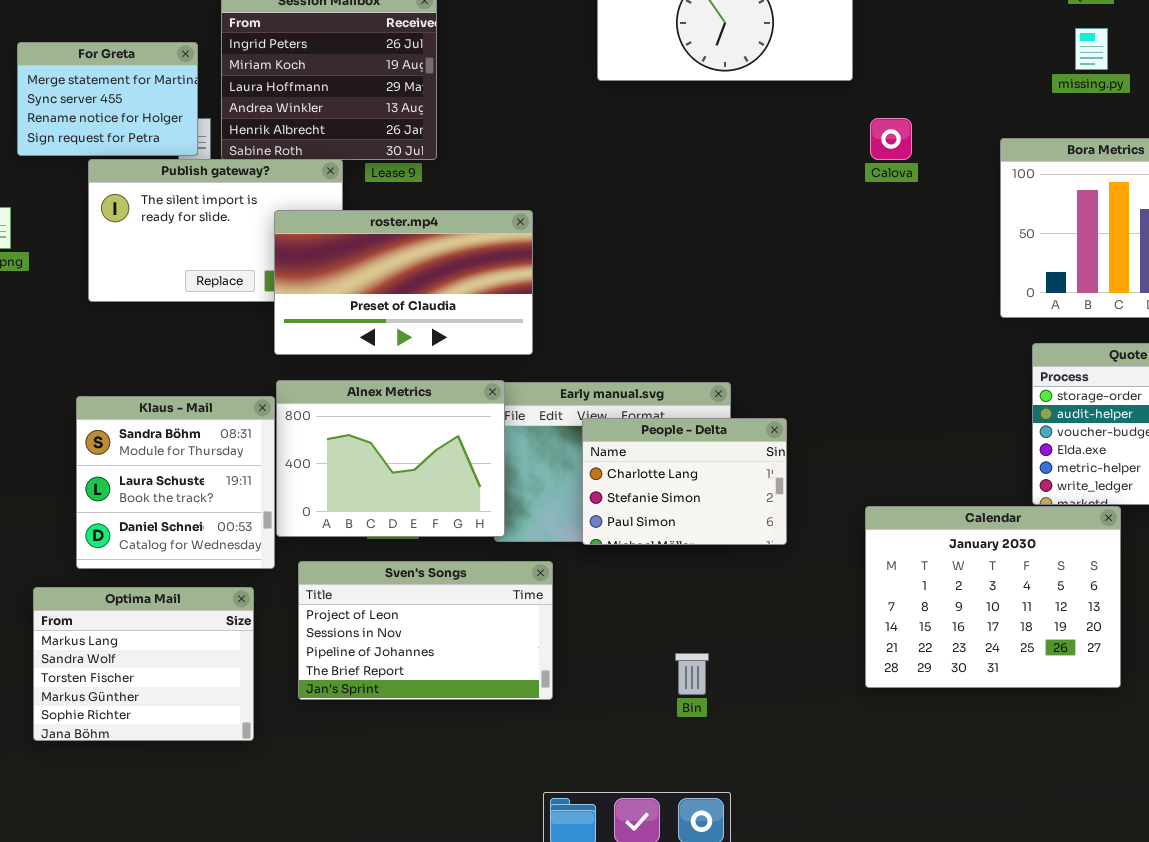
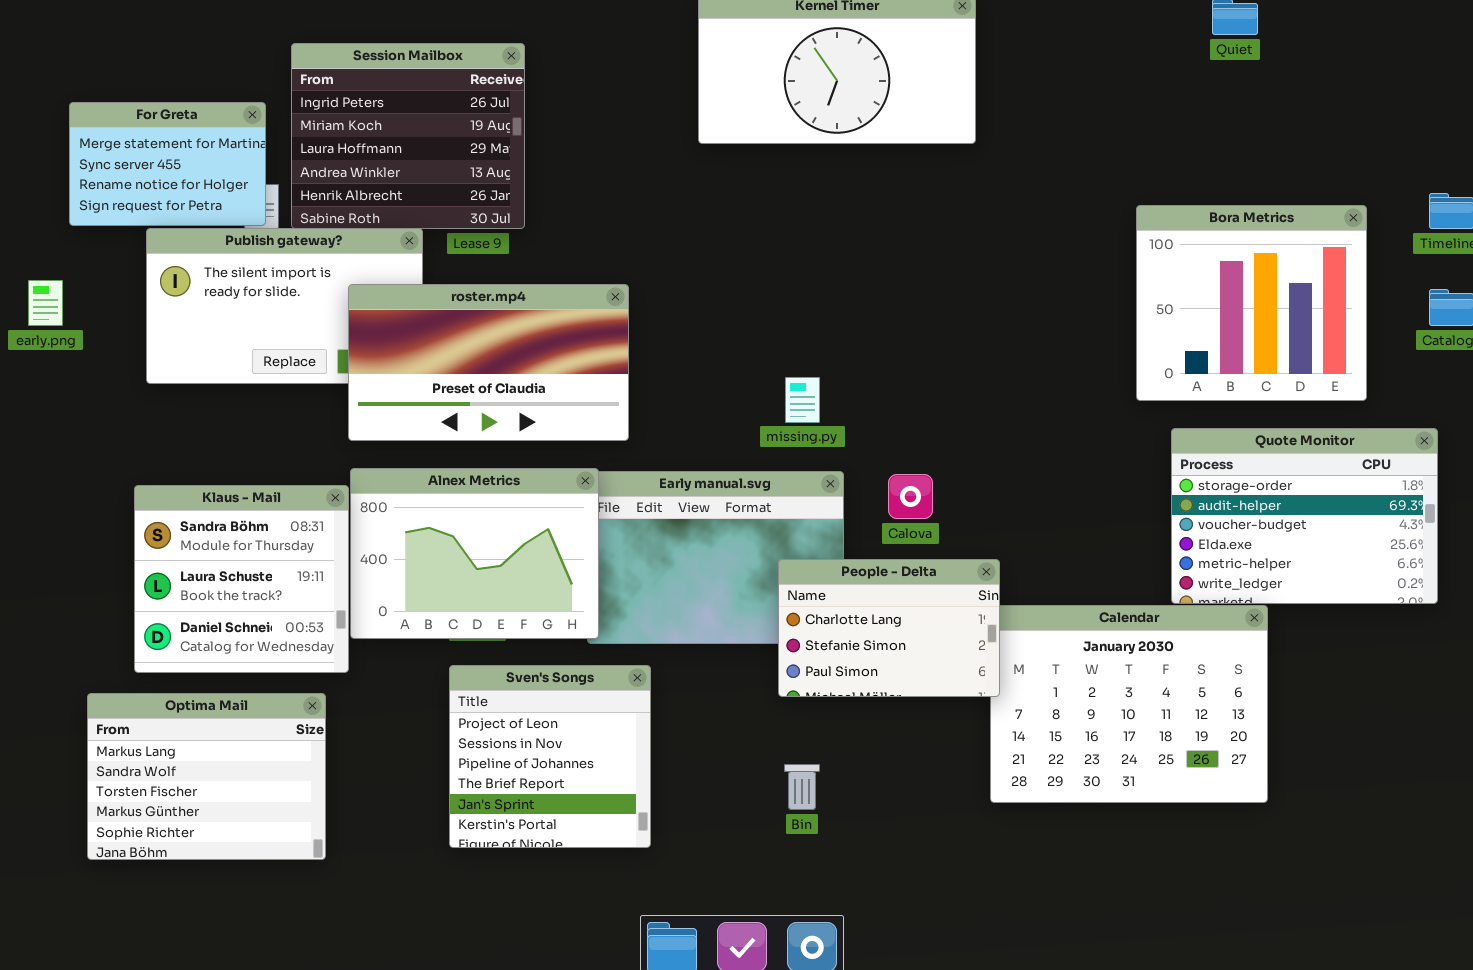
missing.py: [1075,28,1108,70] -> [785,377,820,423], moved
Calova: [870,118,912,160] -> [888,474,933,519], moved
People - Delta: [582,418,787,545] -> [778,559,1000,697], moved
Sven's Songs: [298,561,553,700] -> [449,665,651,848], resized

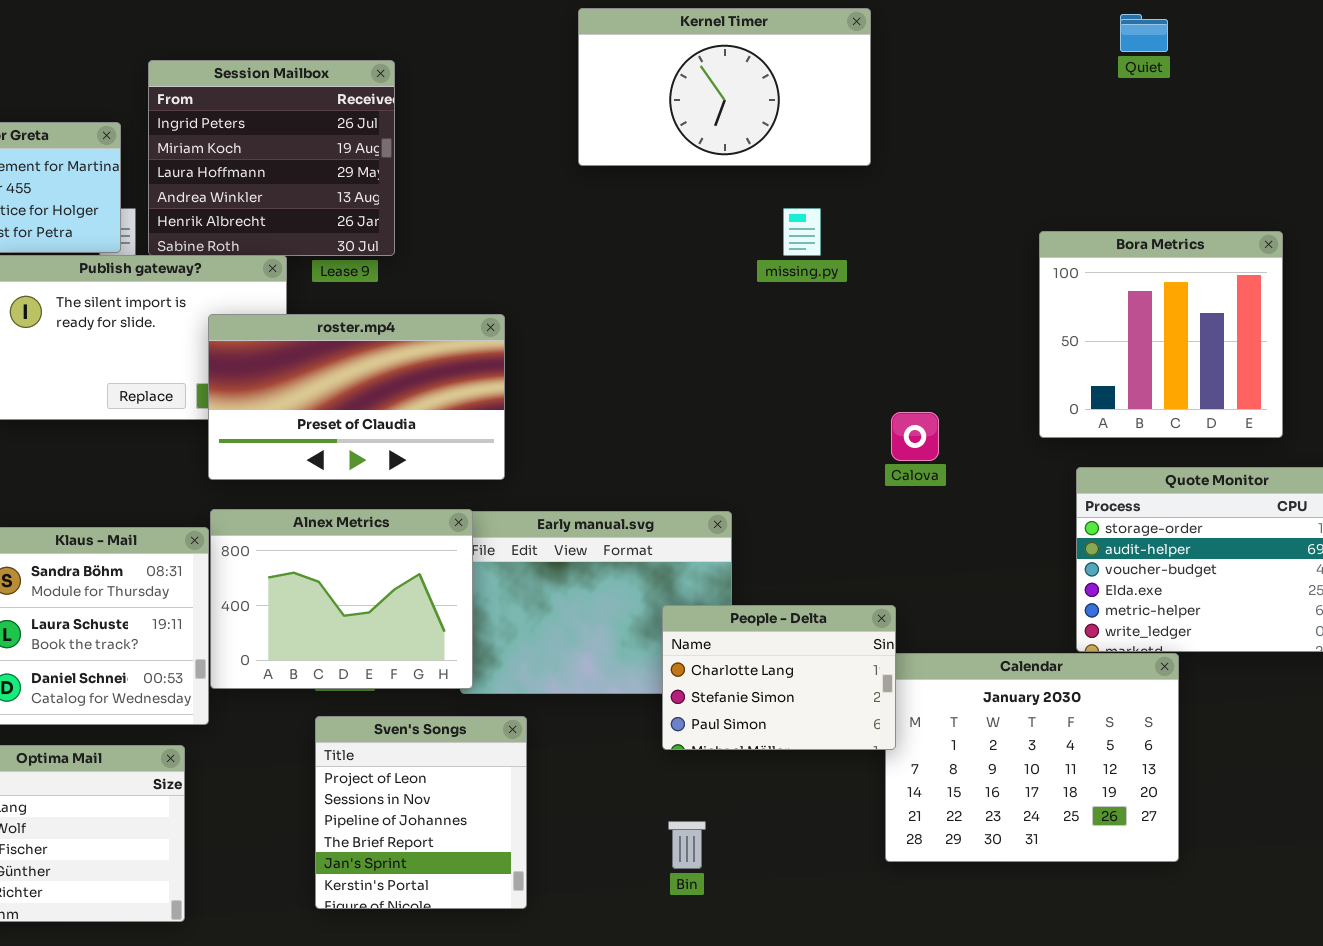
missing.py: [785,377,820,423] -> [783,208,821,256], moved
Calova: [888,474,933,519] -> [891,412,939,461], moved

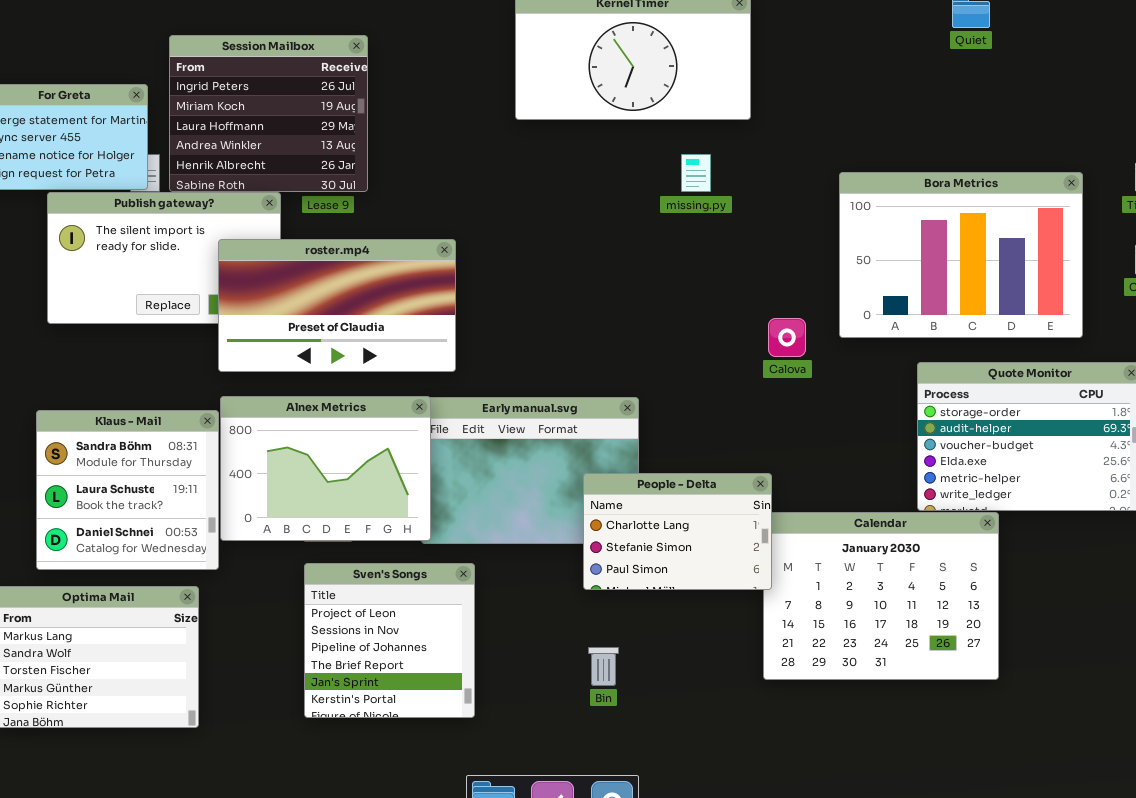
Bora Metrics: [1039,231,1283,438] -> [839,172,1083,338], resized

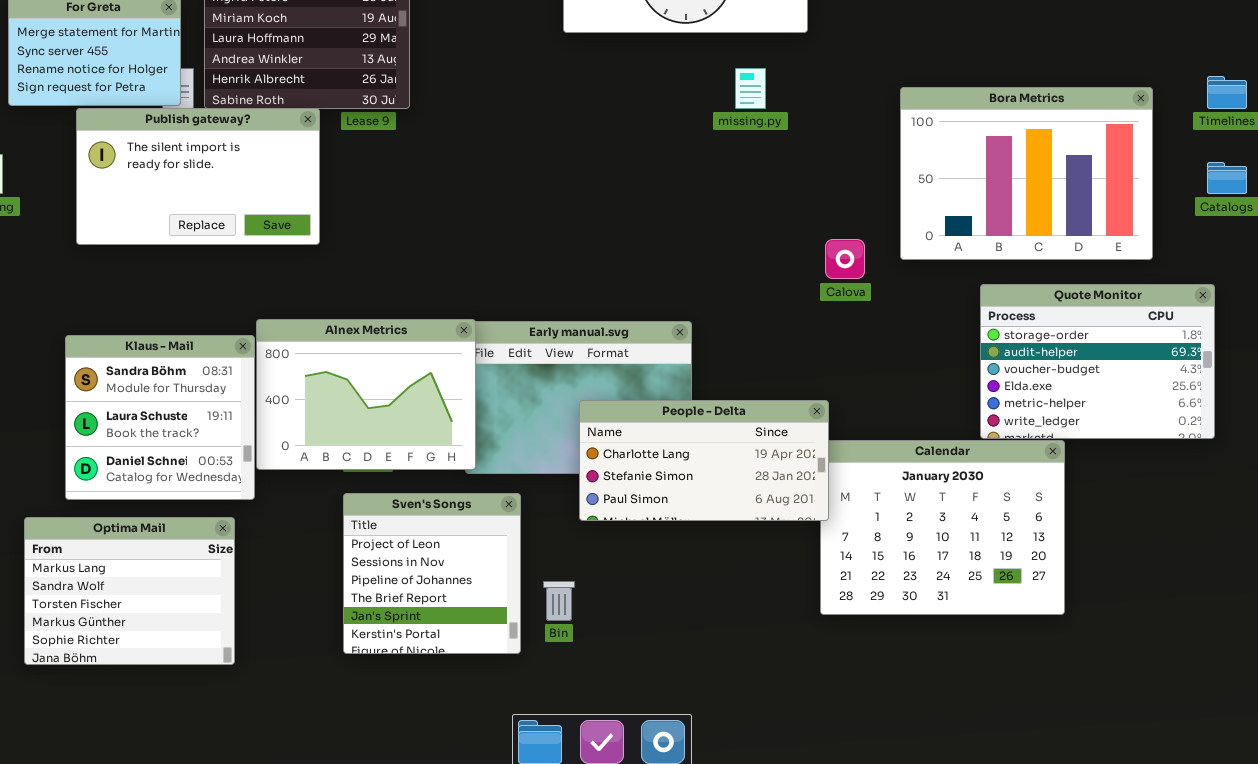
roster.mp4: [218,239,456,372] -> none, closed
People - Delta: [583,473,772,590] -> [579,400,829,521], resized
Bin: [588,647,619,686] -> [543,581,575,621], moved

